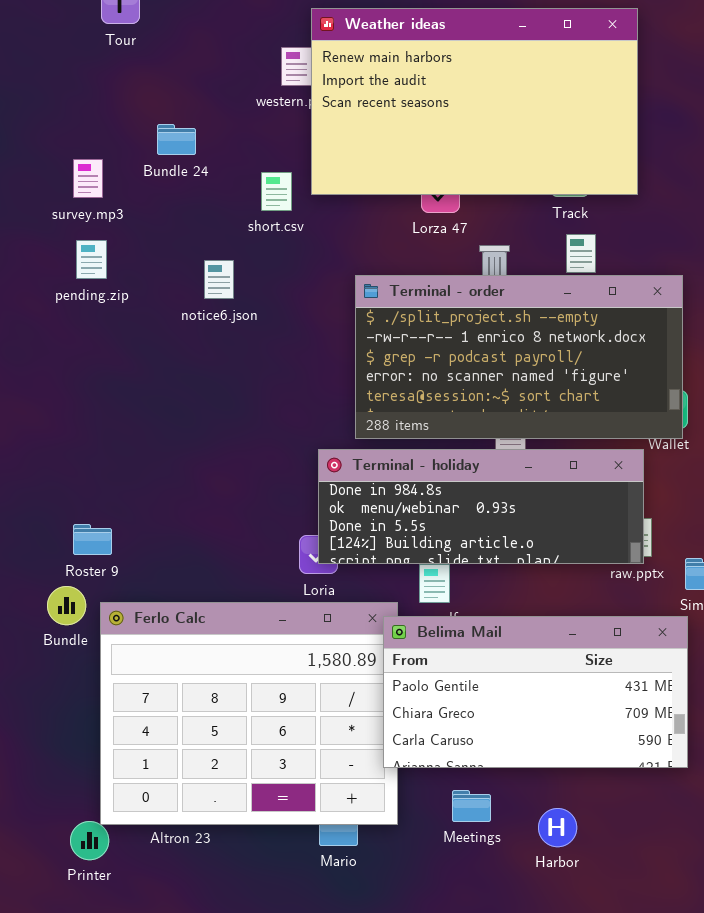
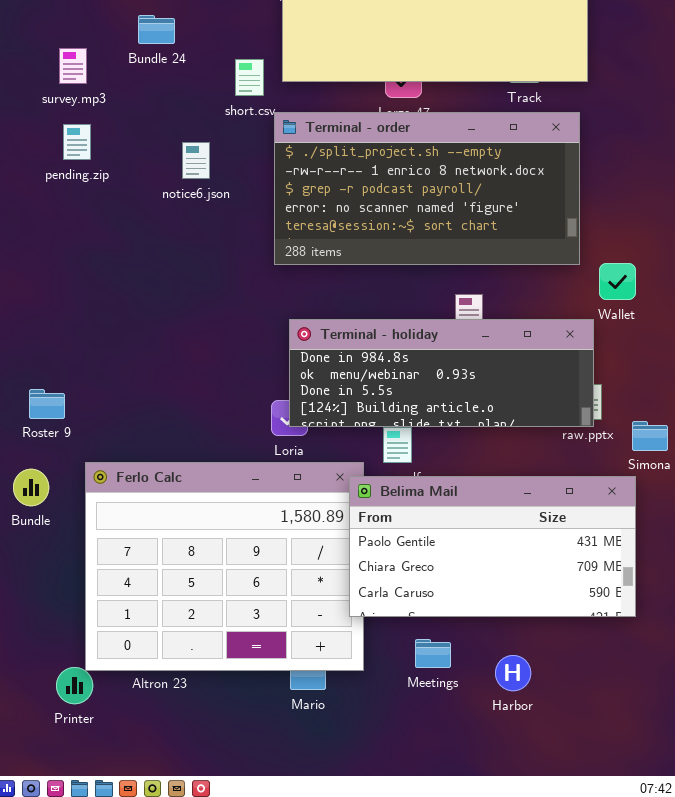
Terminal - order: [355,275,683,439] -> [274,112,580,265], moved
Roster 9: [73,524,112,555] -> [29,389,65,419], moved
Bundle: [47,586,86,625] -> [13,469,49,506], moved

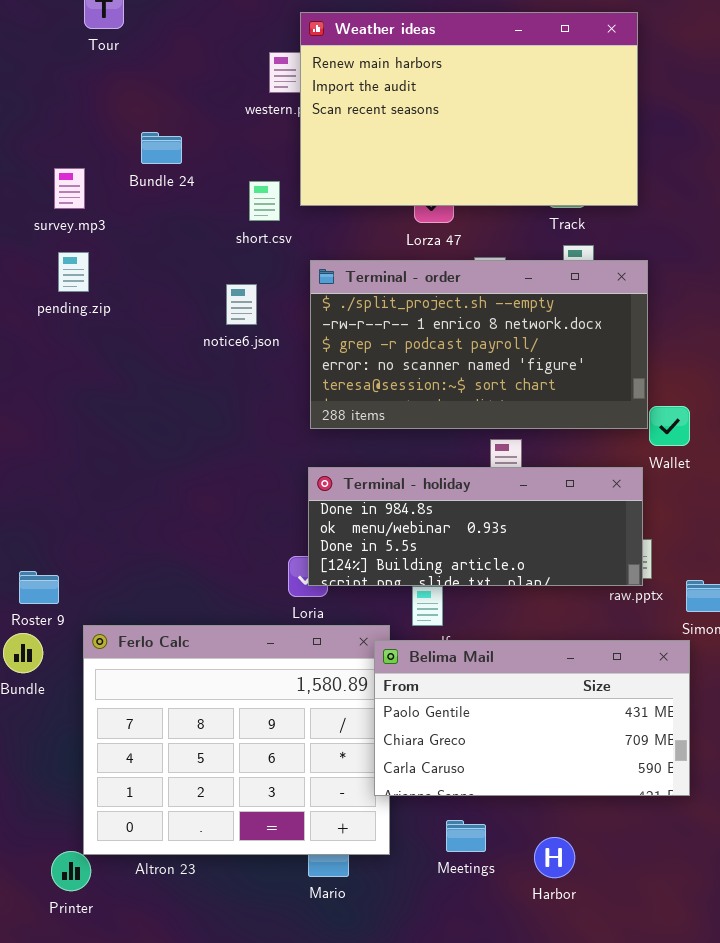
Terminal - order: [274,112,580,265] -> [310,260,648,429], moved
notice6.json: [182,142,210,179] -> [226,284,257,325], moved
Roster 9: [29,389,65,419] -> [19,571,59,604], moved

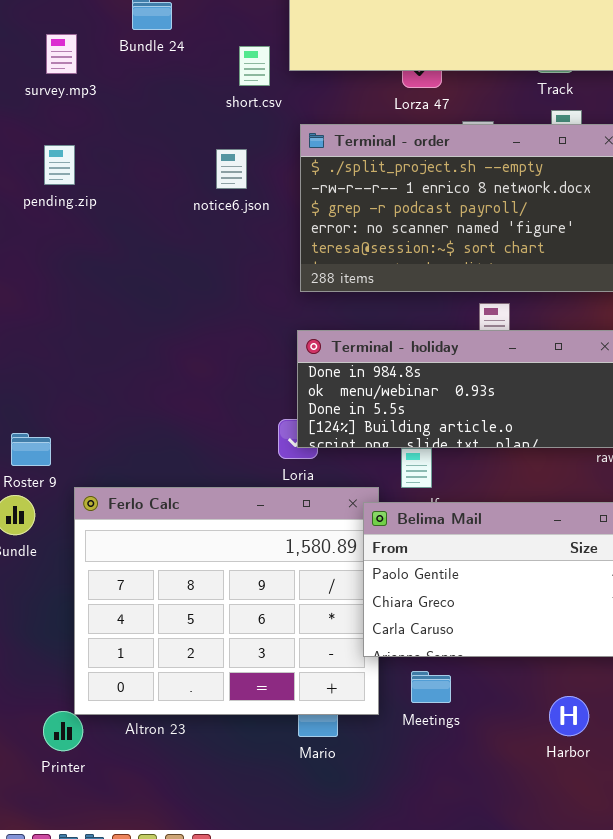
pending.zip: [58,252,89,292] -> [44,145,75,185], moved
Meetings: [446,820,486,852] -> [411,671,451,703], moved
Harbor: [534,837,575,878] -> [549,696,589,736], moved

